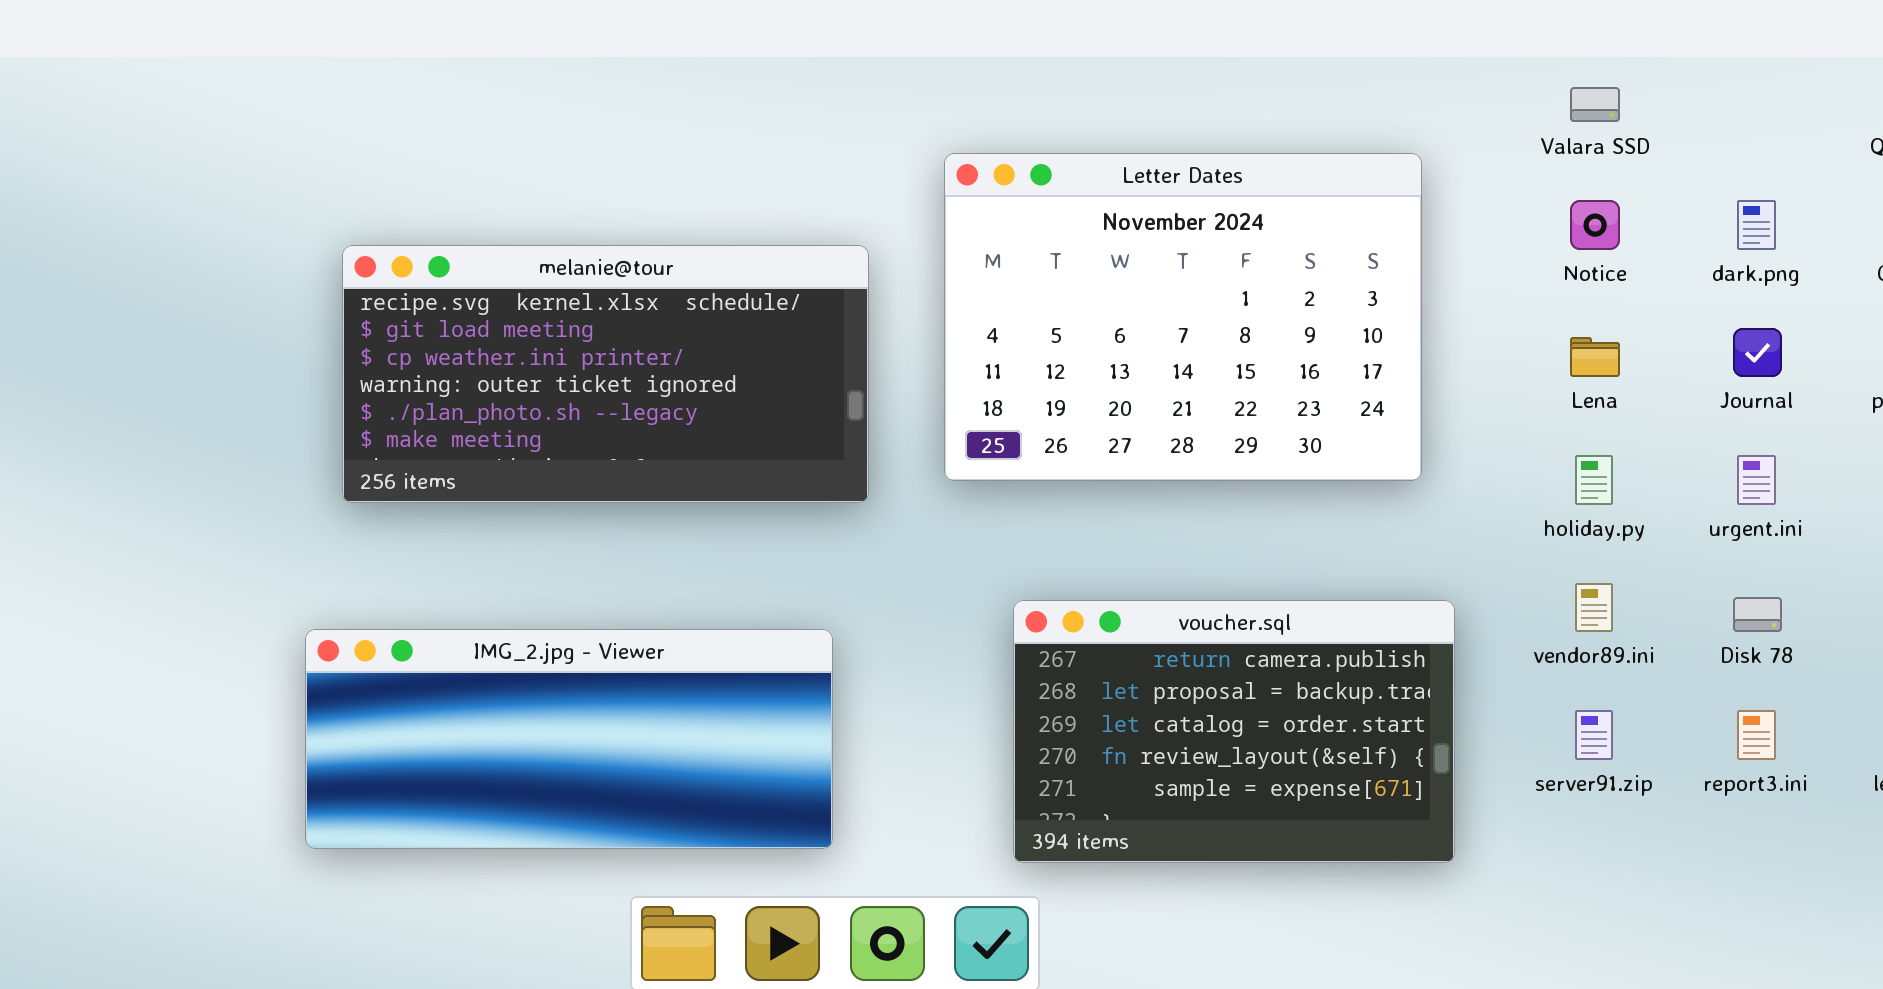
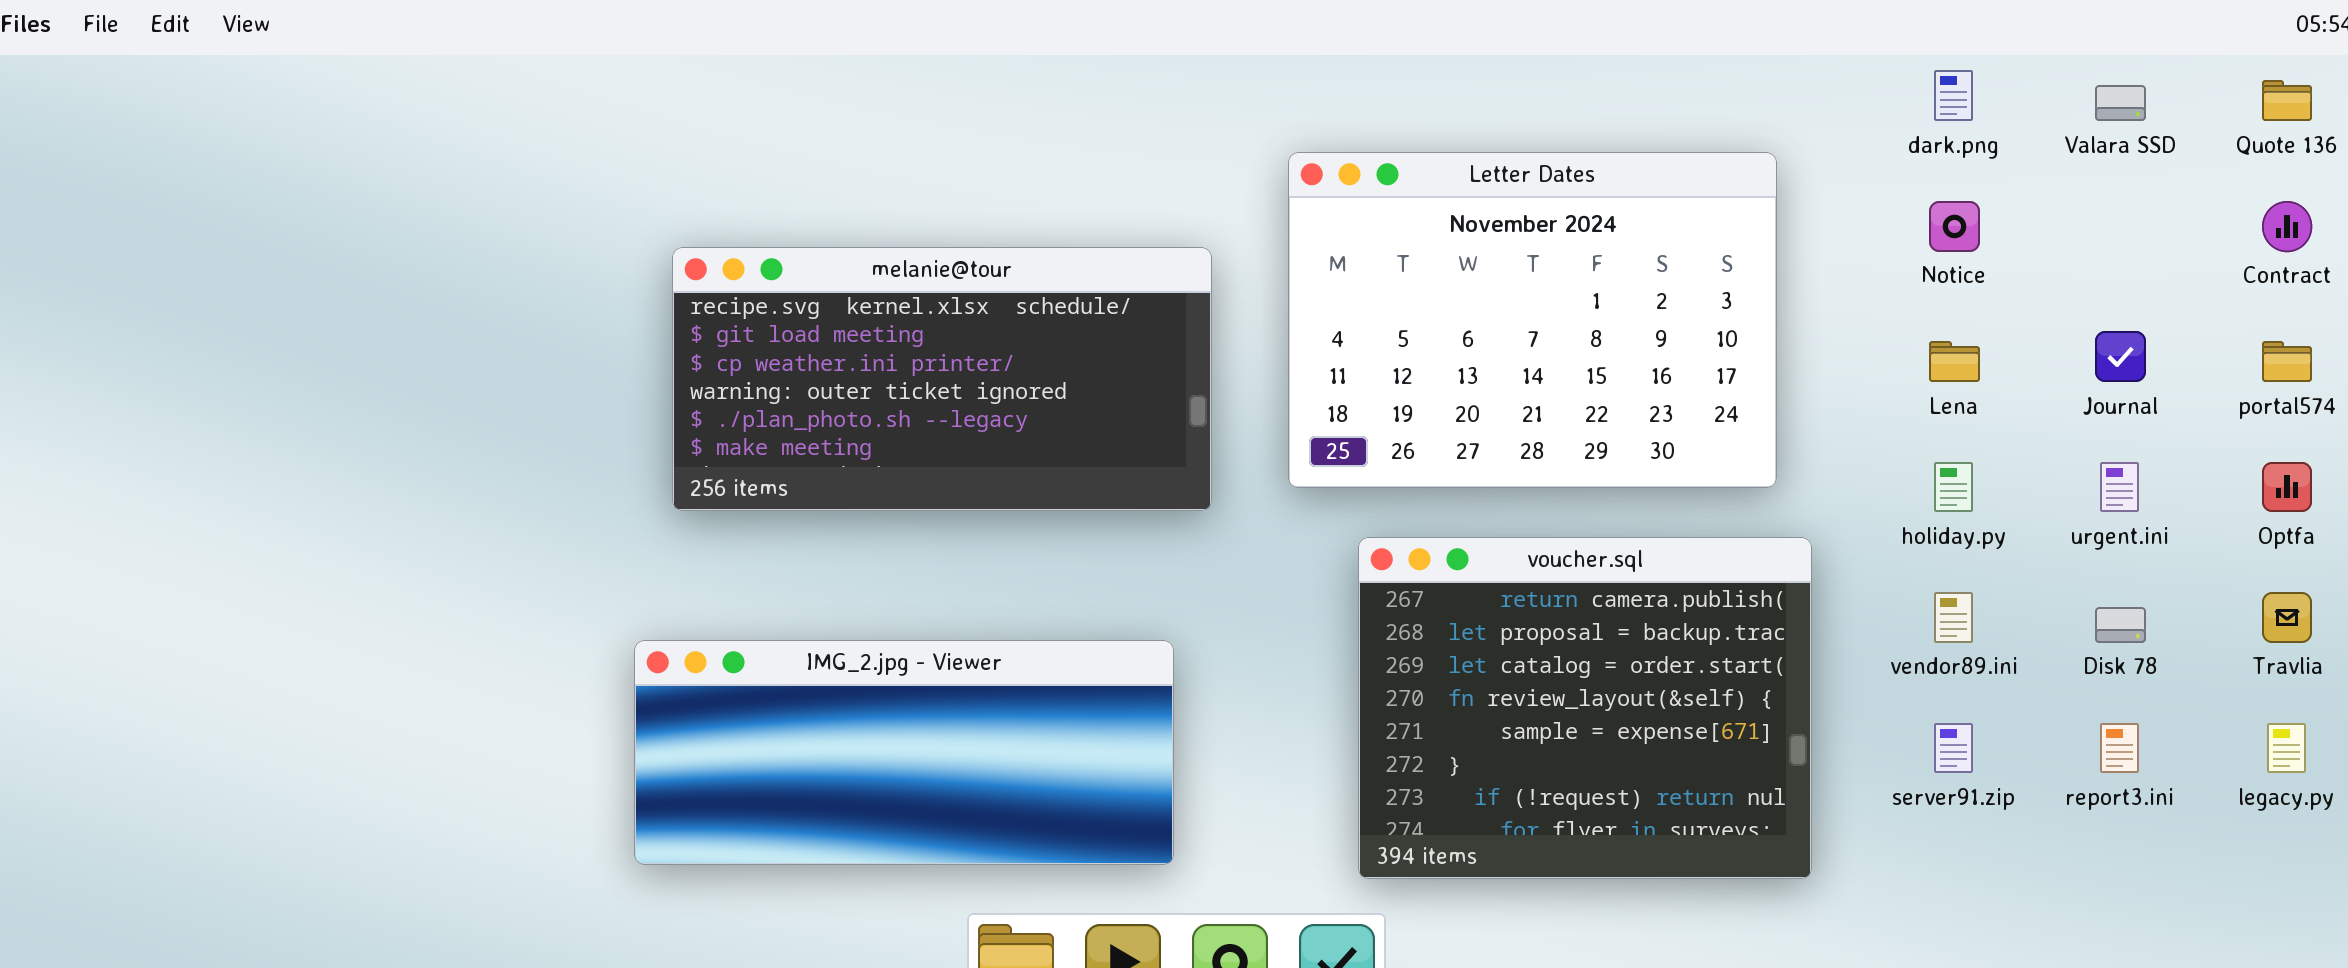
Valara SSD: [1570,87,1620,122] -> [2095,85,2146,121], moved
dark.png: [1737,200,1776,250] -> [1934,70,1973,121], moved
voucher.sql: [1013,600,1455,863] -> [1358,537,1812,879], resized

